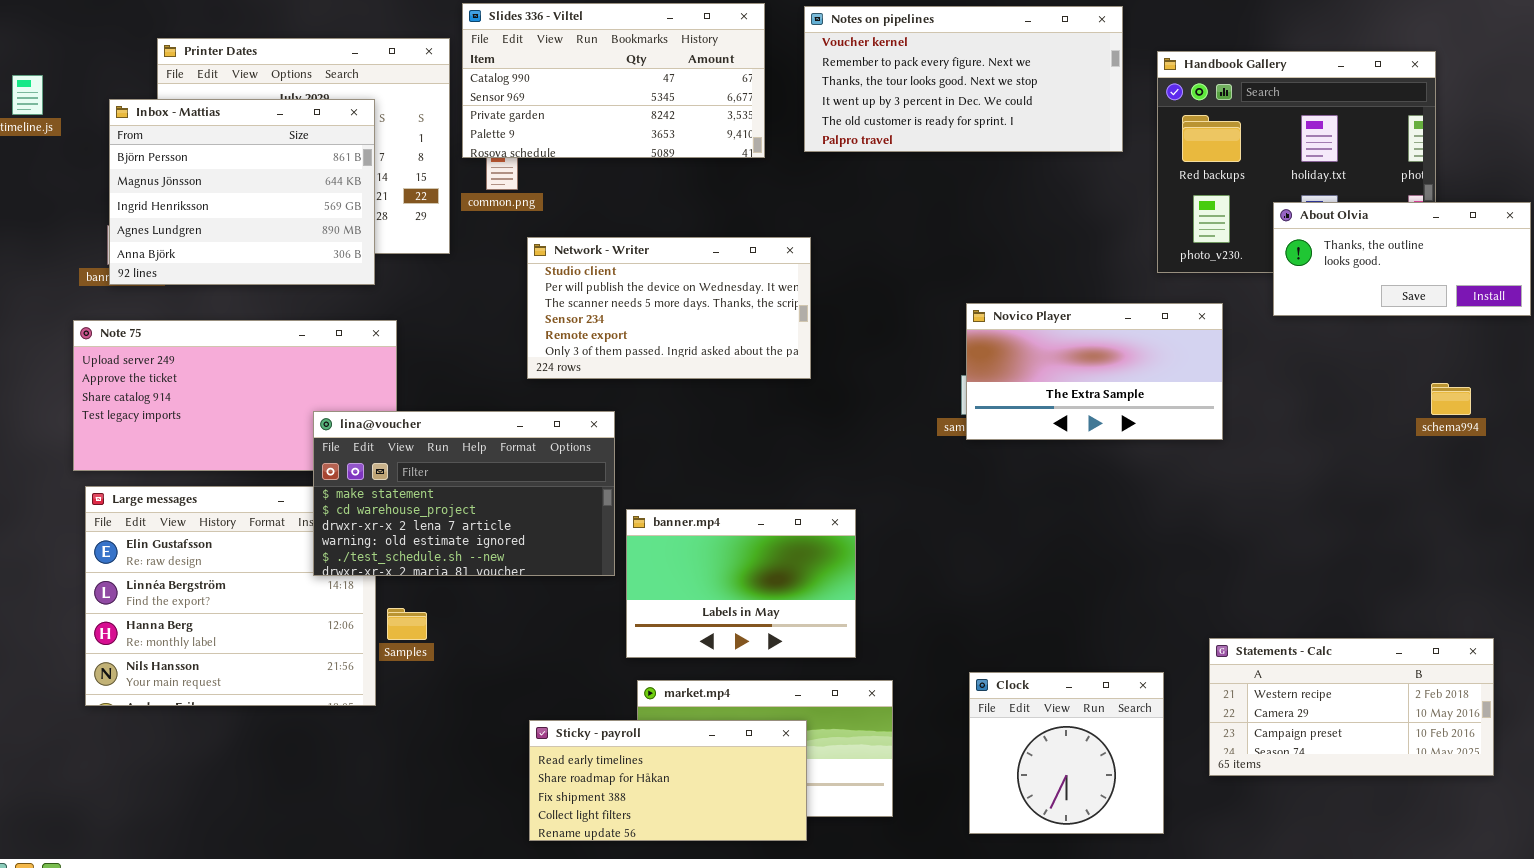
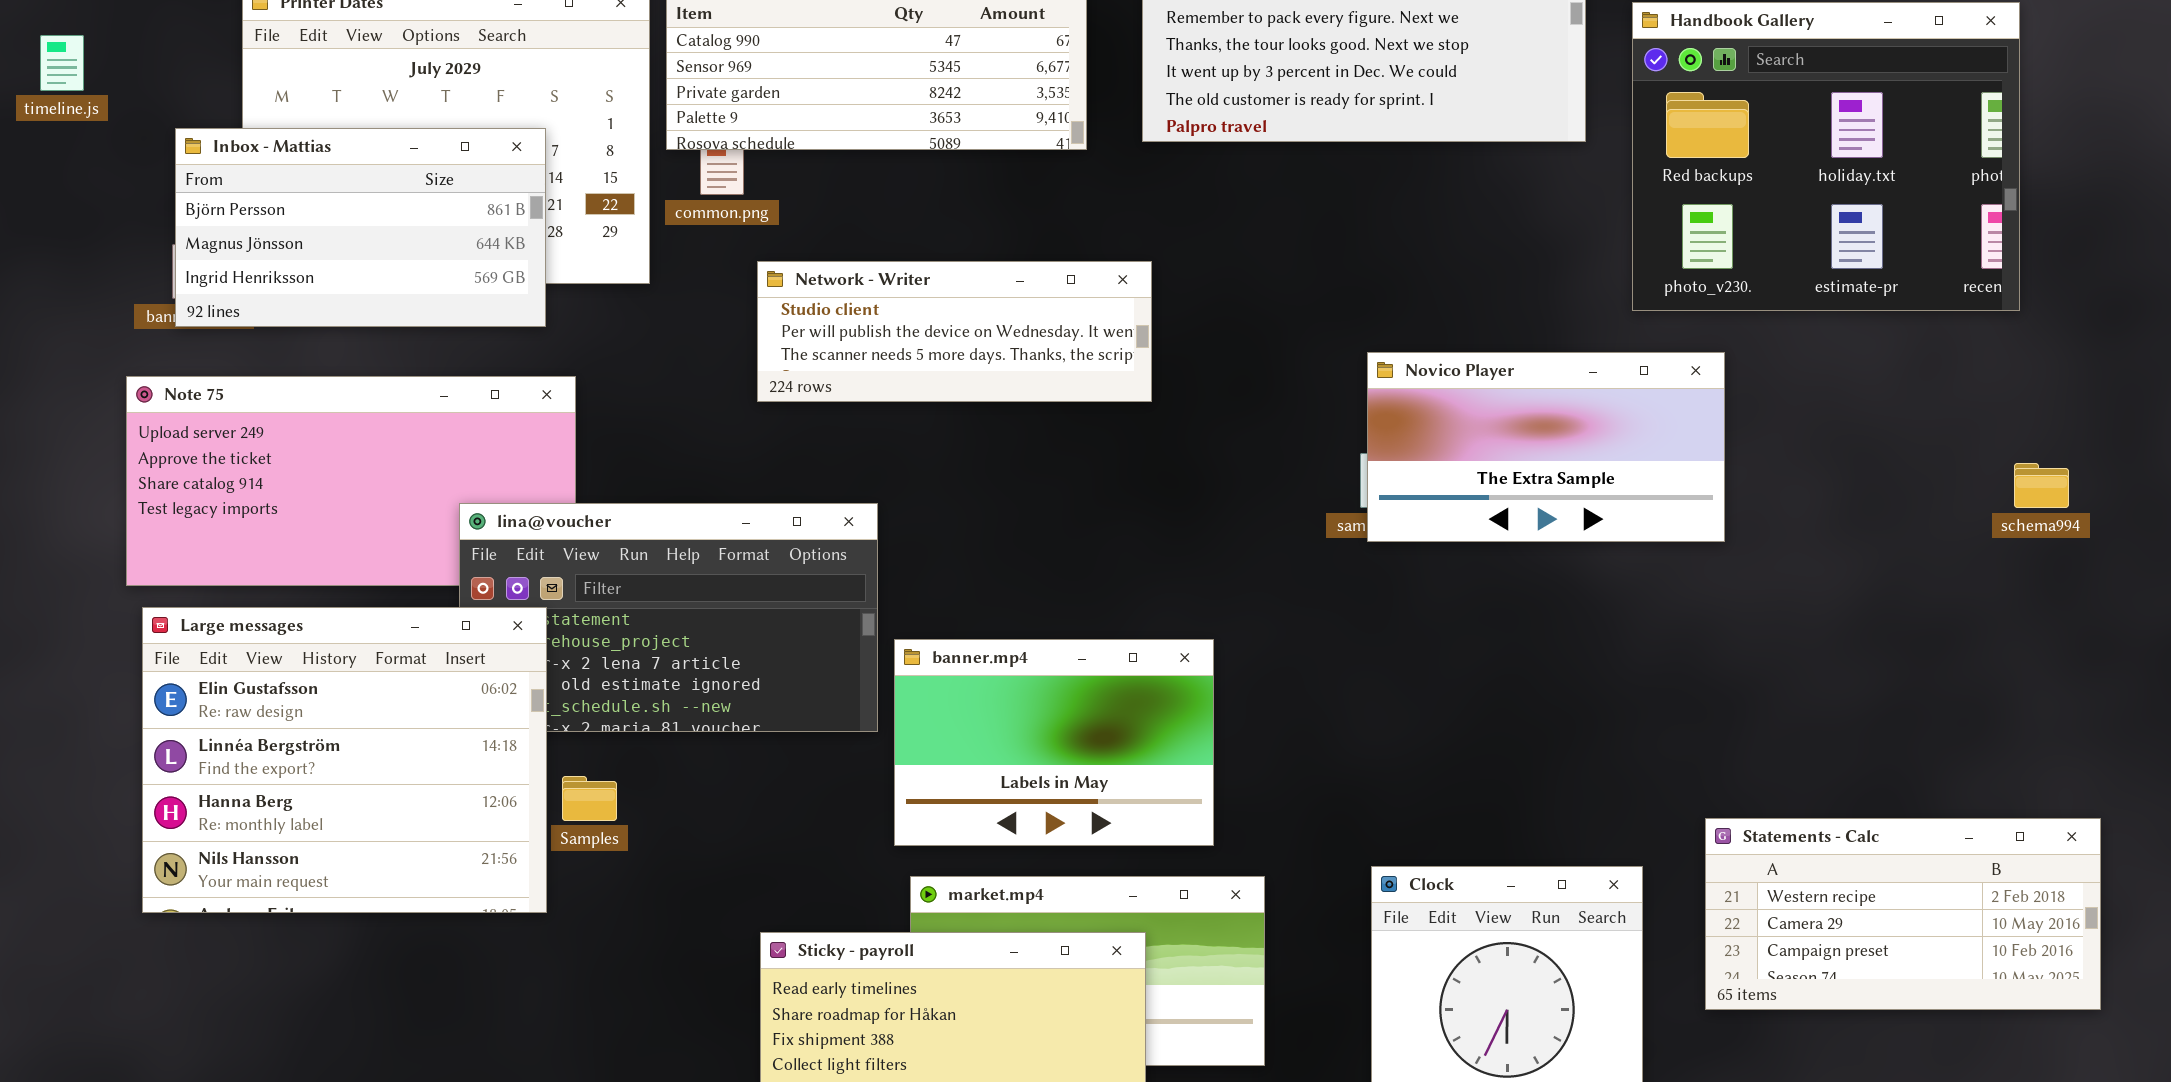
Inbox - Mattias: [109,99,375,285] -> [175,128,546,327], resized
About Olvia: [1273,202,1531,316] -> none, closed
Network - Writer: [527,237,811,379] -> [757,261,1152,402], resized
Large messages: [85,486,376,706] -> [142,607,547,913], raised

